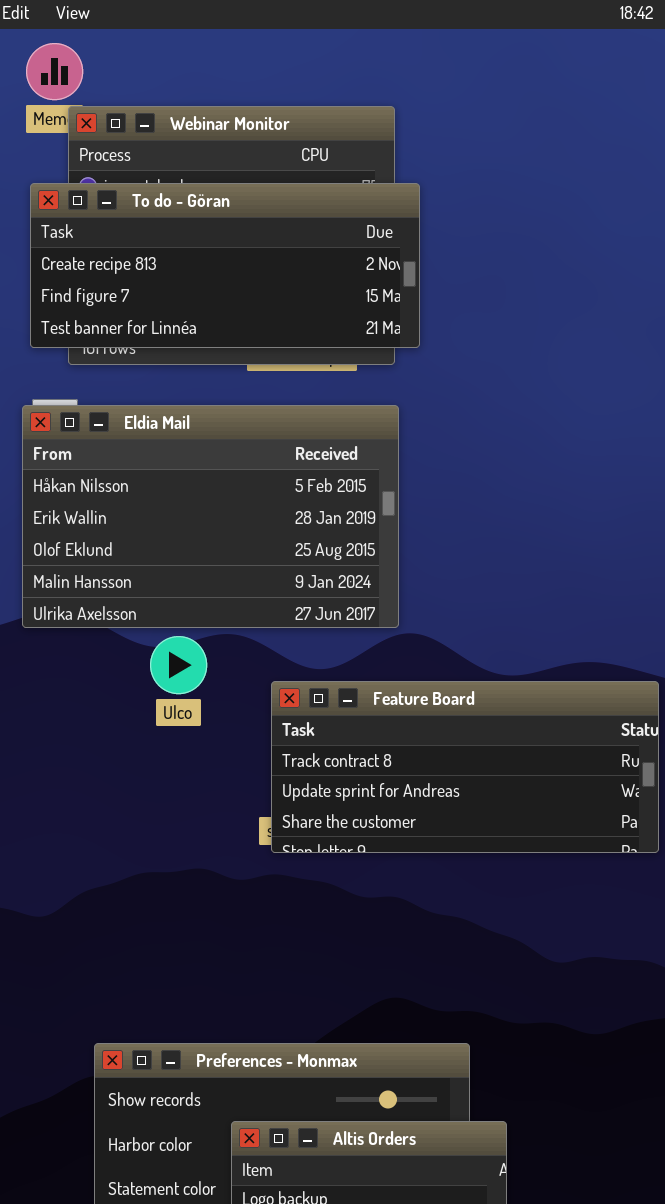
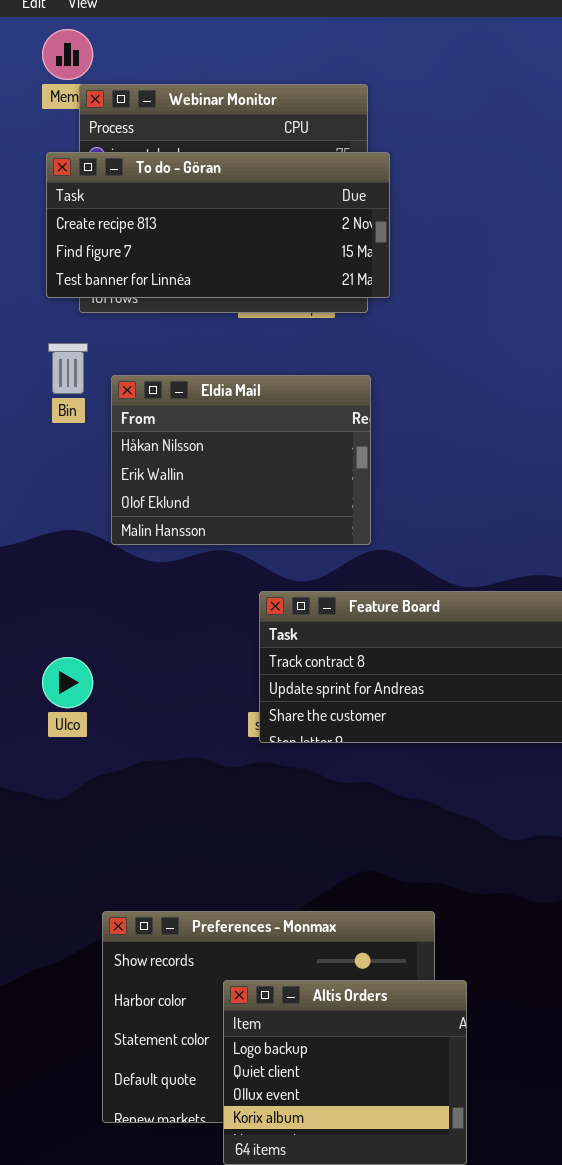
Eldia Mail: [22,405,399,628] -> [111,375,371,545], resized
Ulco: [150,636,207,694] -> [42,657,93,708], moved

